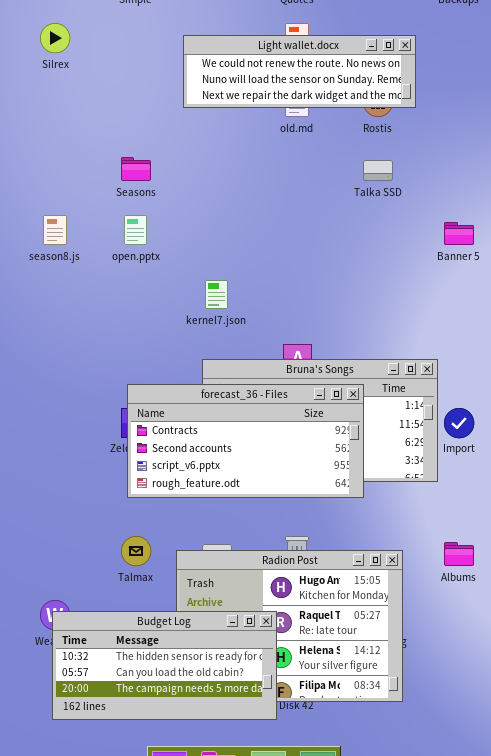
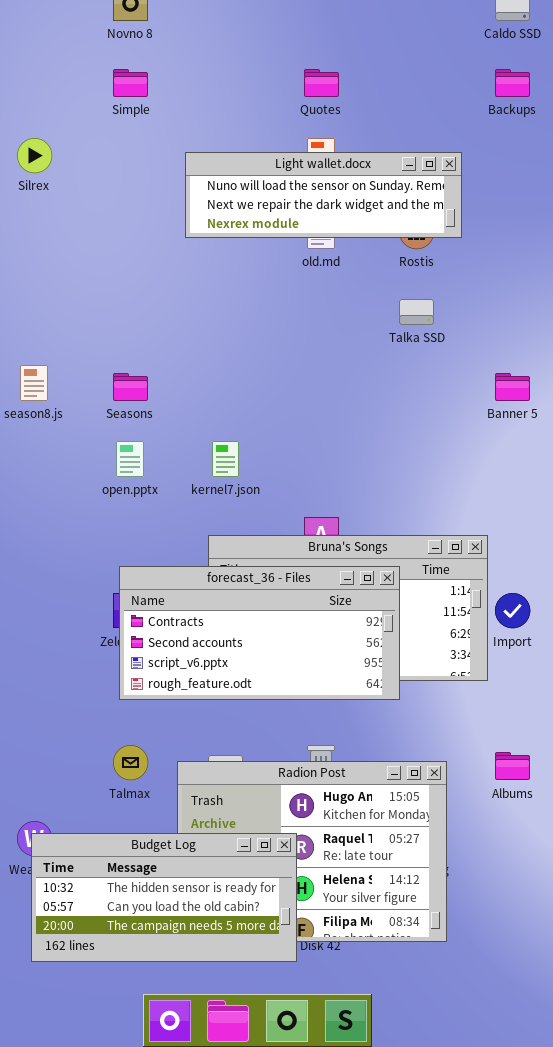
Light wallet.docx: [183,35,416,108] -> [185,152,462,238], scrolled down 1 row
Seasons: [121,157,151,181] -> [113,373,148,401], moved
open.pptx: [124,215,147,245] -> [116,441,144,477], moved

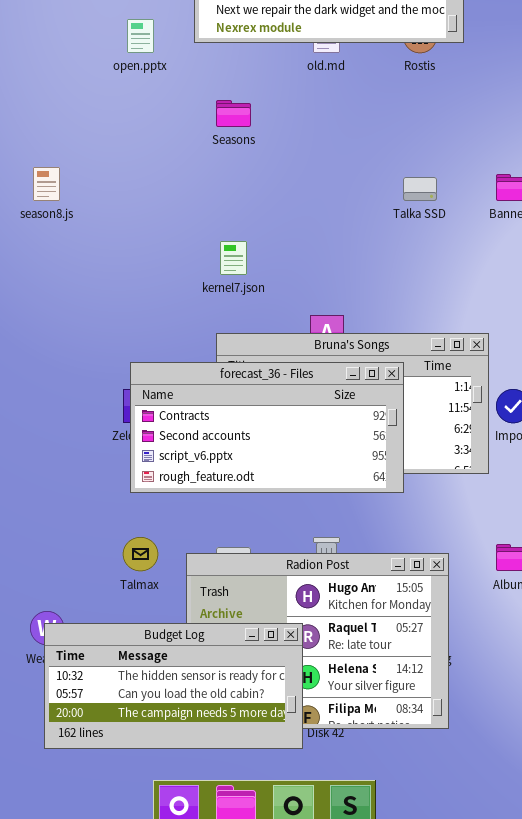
Talka SSD: [399,299,434,325] -> [403,177,437,201], moved
Seasons: [113,373,148,401] -> [216,100,251,127], moved
open.pptx: [116,441,144,477] -> [127,19,154,53], moved

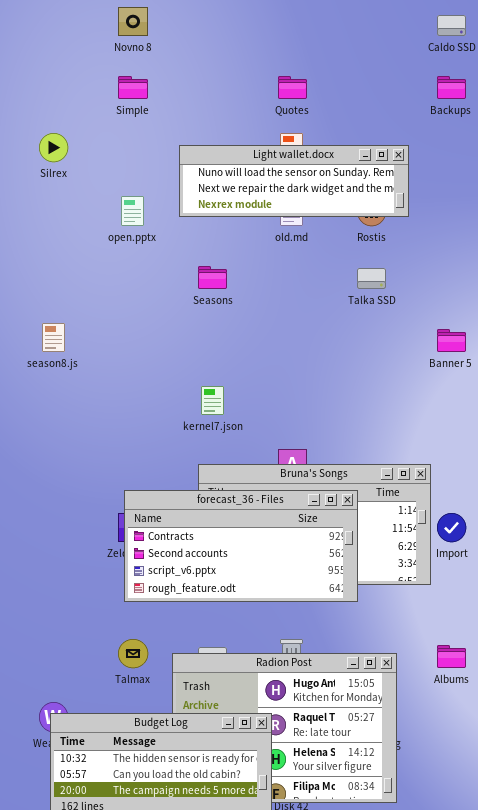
Talka SSD: [403,177,437,201] -> [357,268,386,289], moved

